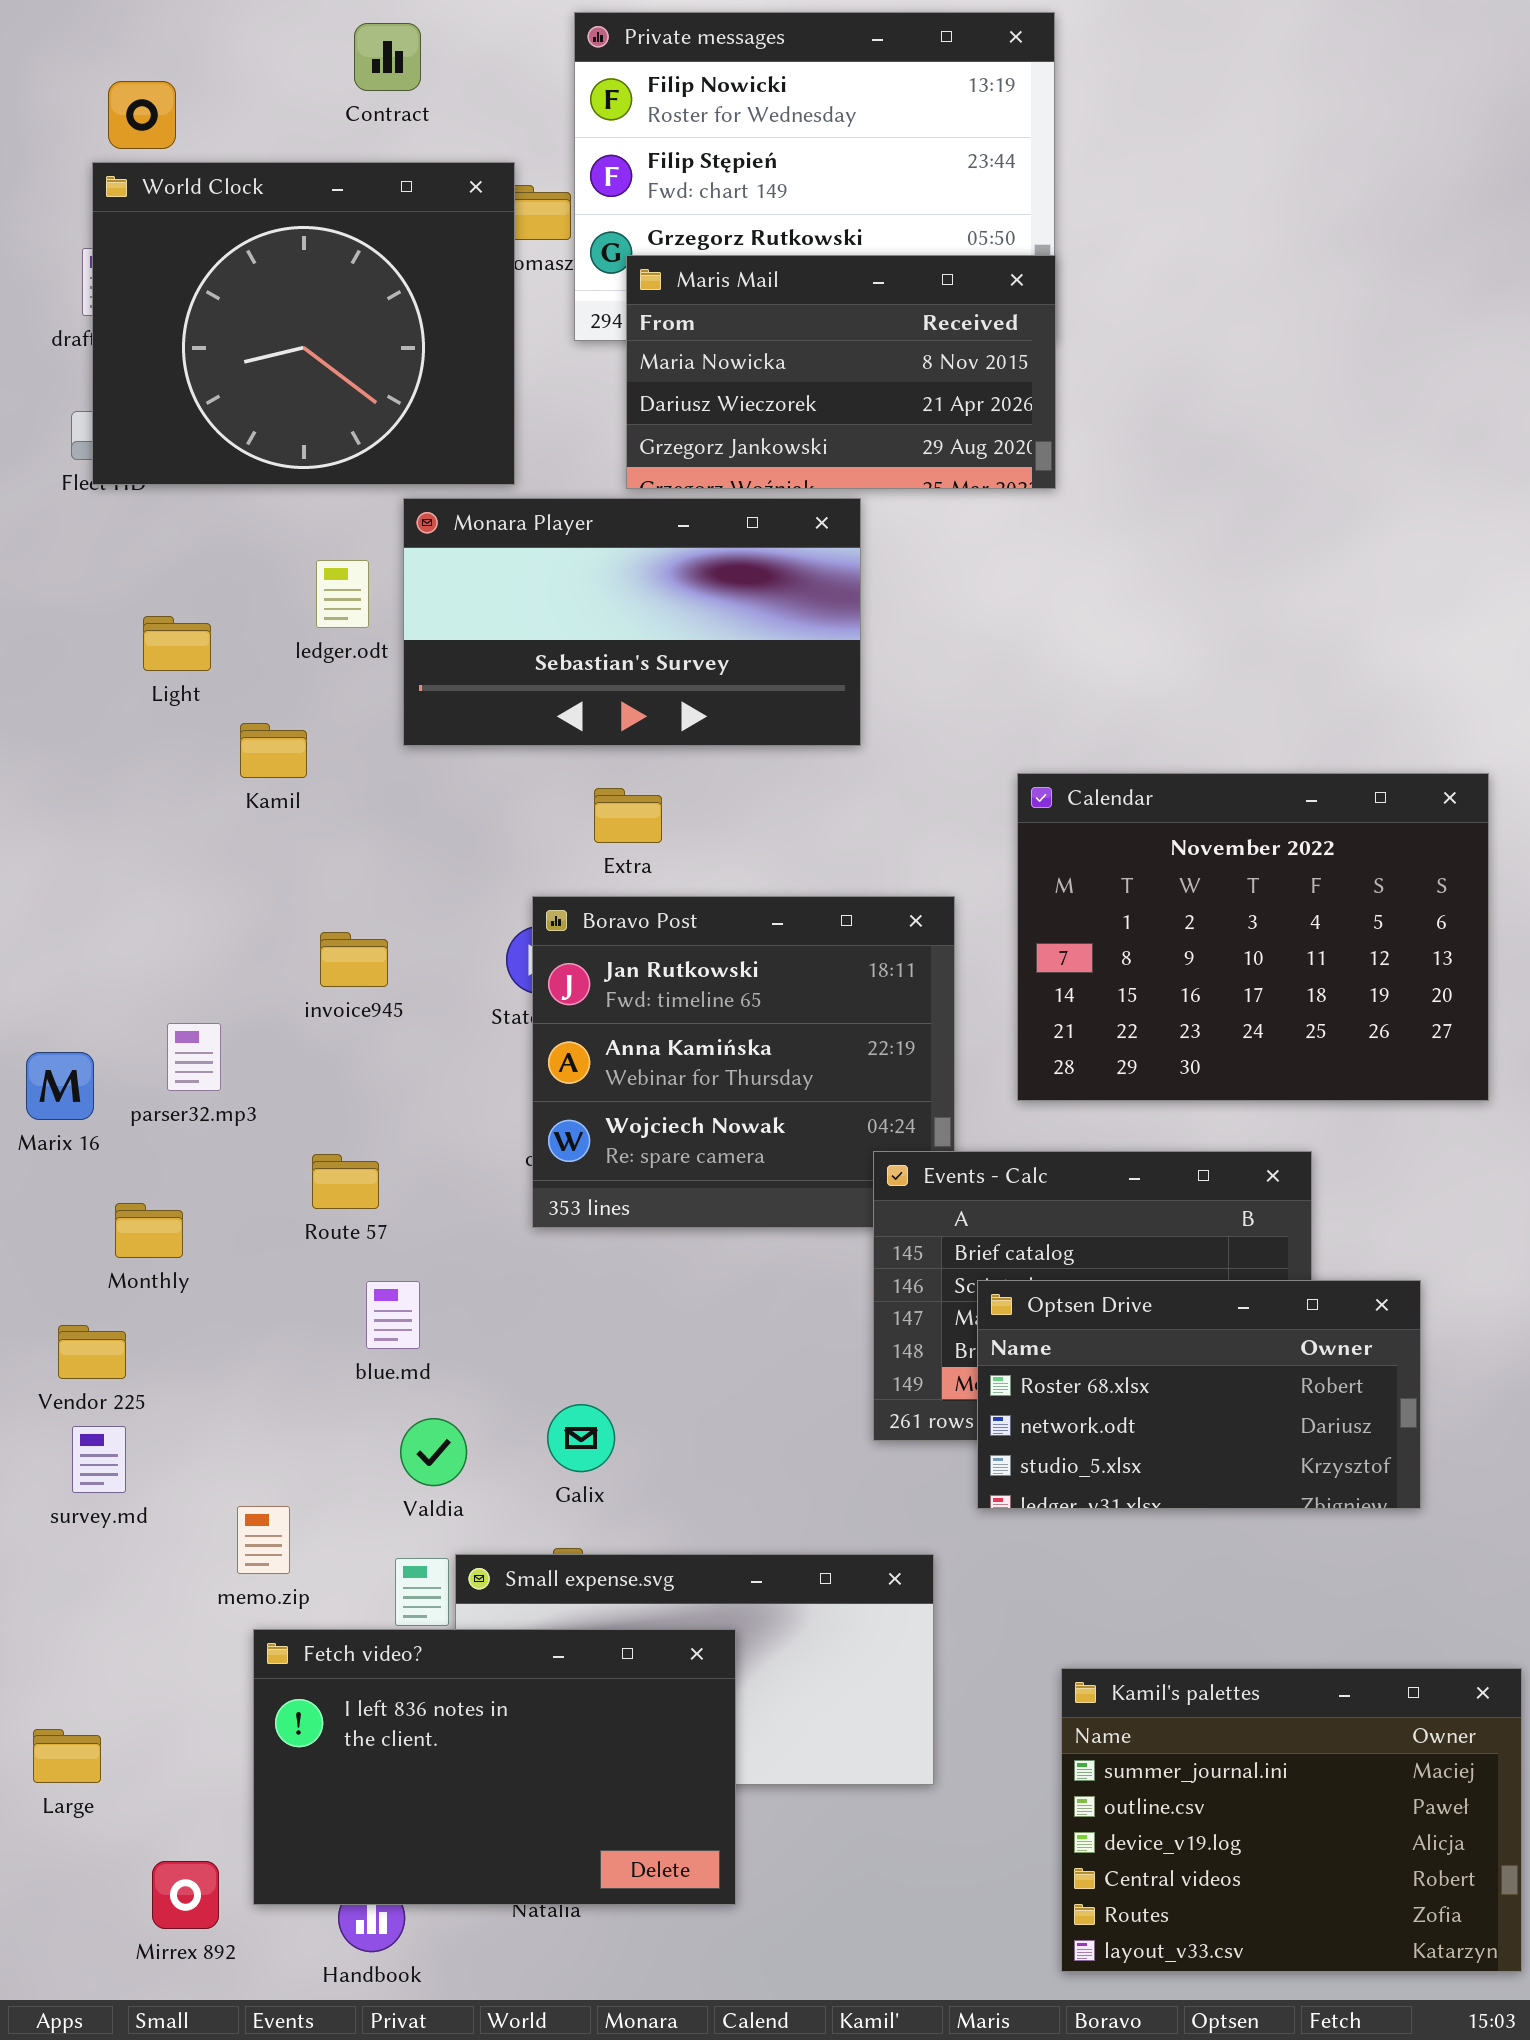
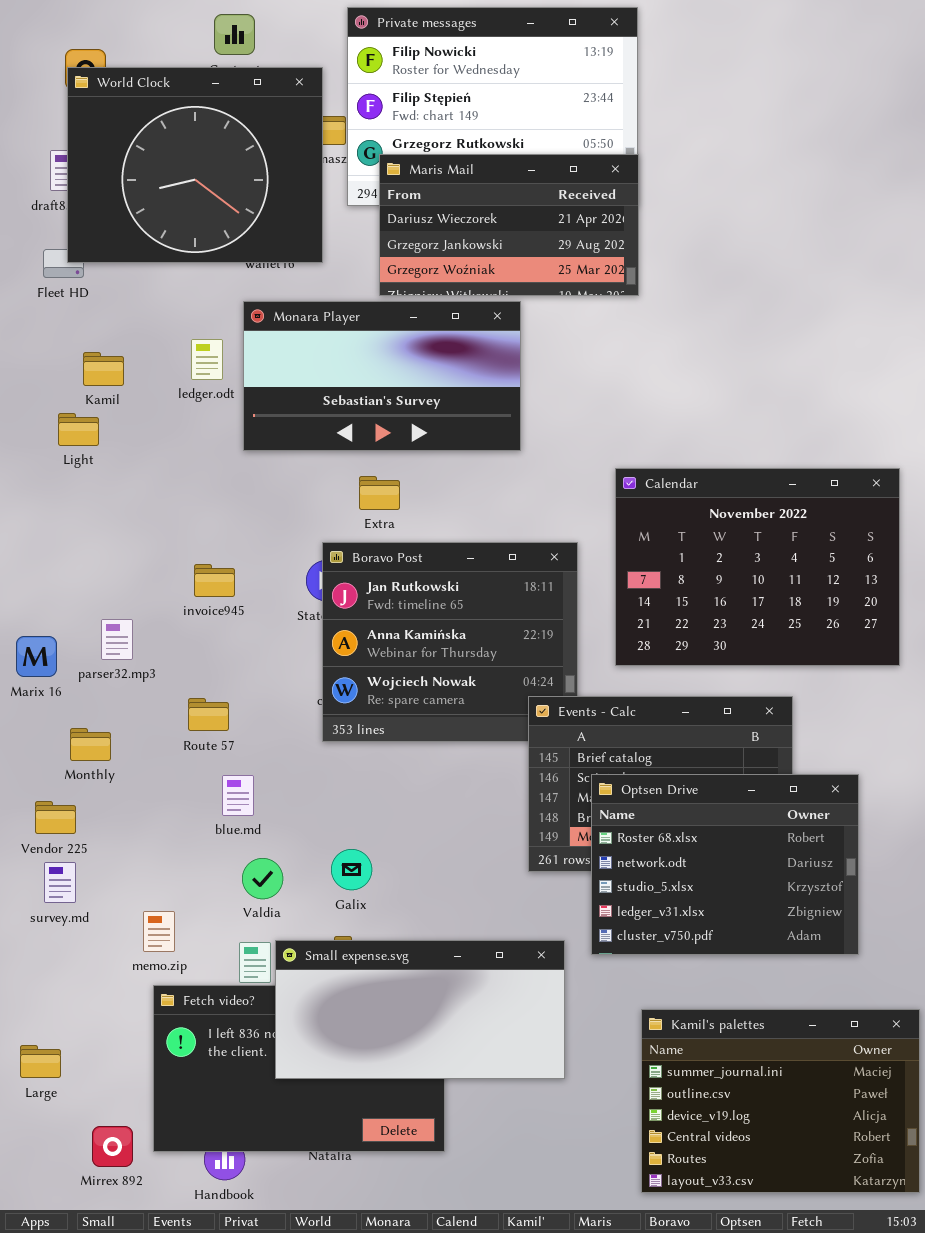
World Clock: [92,162,515,485] -> [67,67,323,263], moved
Maris Mail: [626,255,1056,489] -> [379,154,639,296], scrolled down 1 row
Light: [143,616,211,671] -> [58,413,99,446], moved
Kamil: [240,723,307,778] -> [83,352,124,386], moved
Optsen Drive: [977,1280,1421,1509] -> [591,774,859,955], resized
Small expense.svg: [455,1554,934,1785] -> [275,940,565,1079], raised

